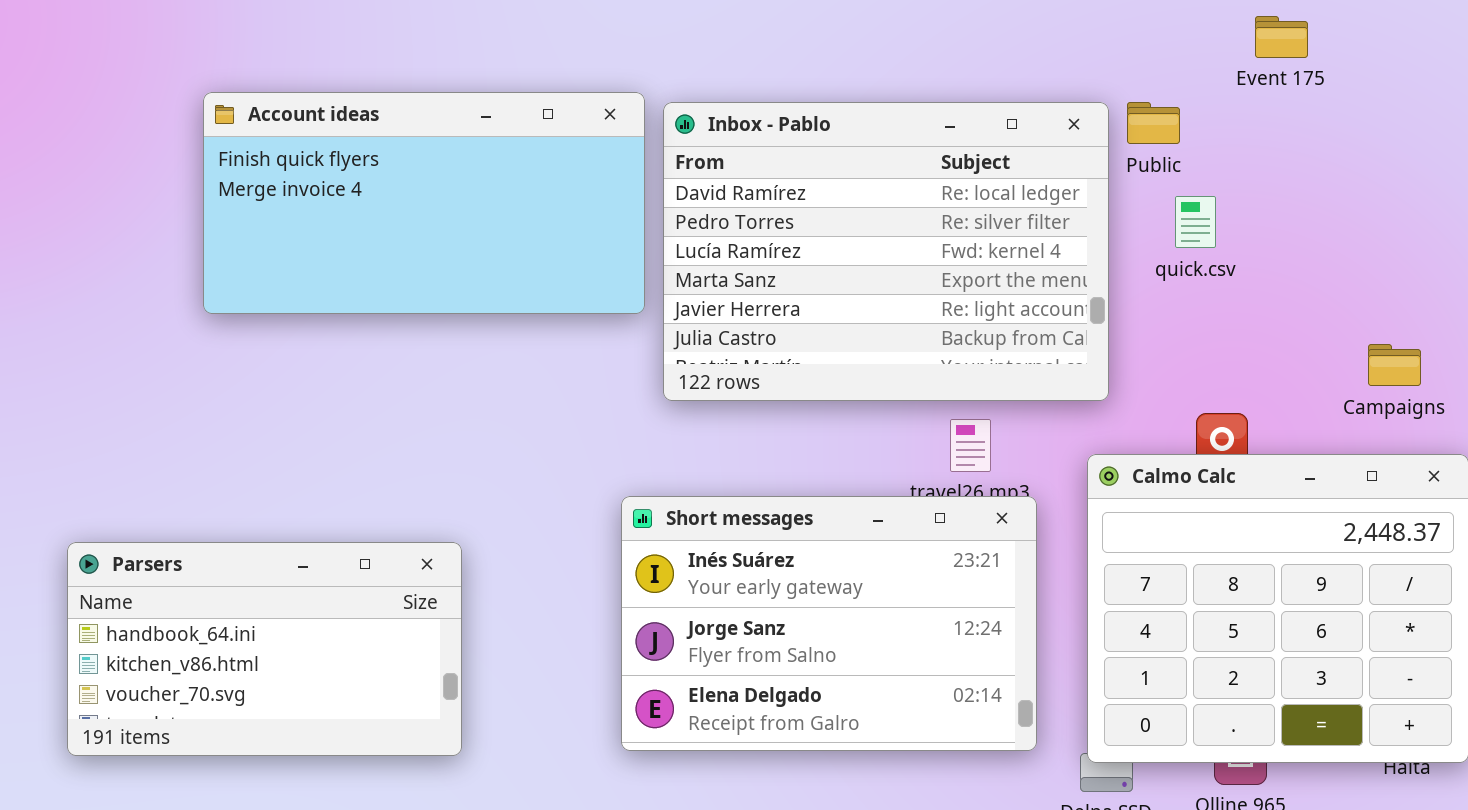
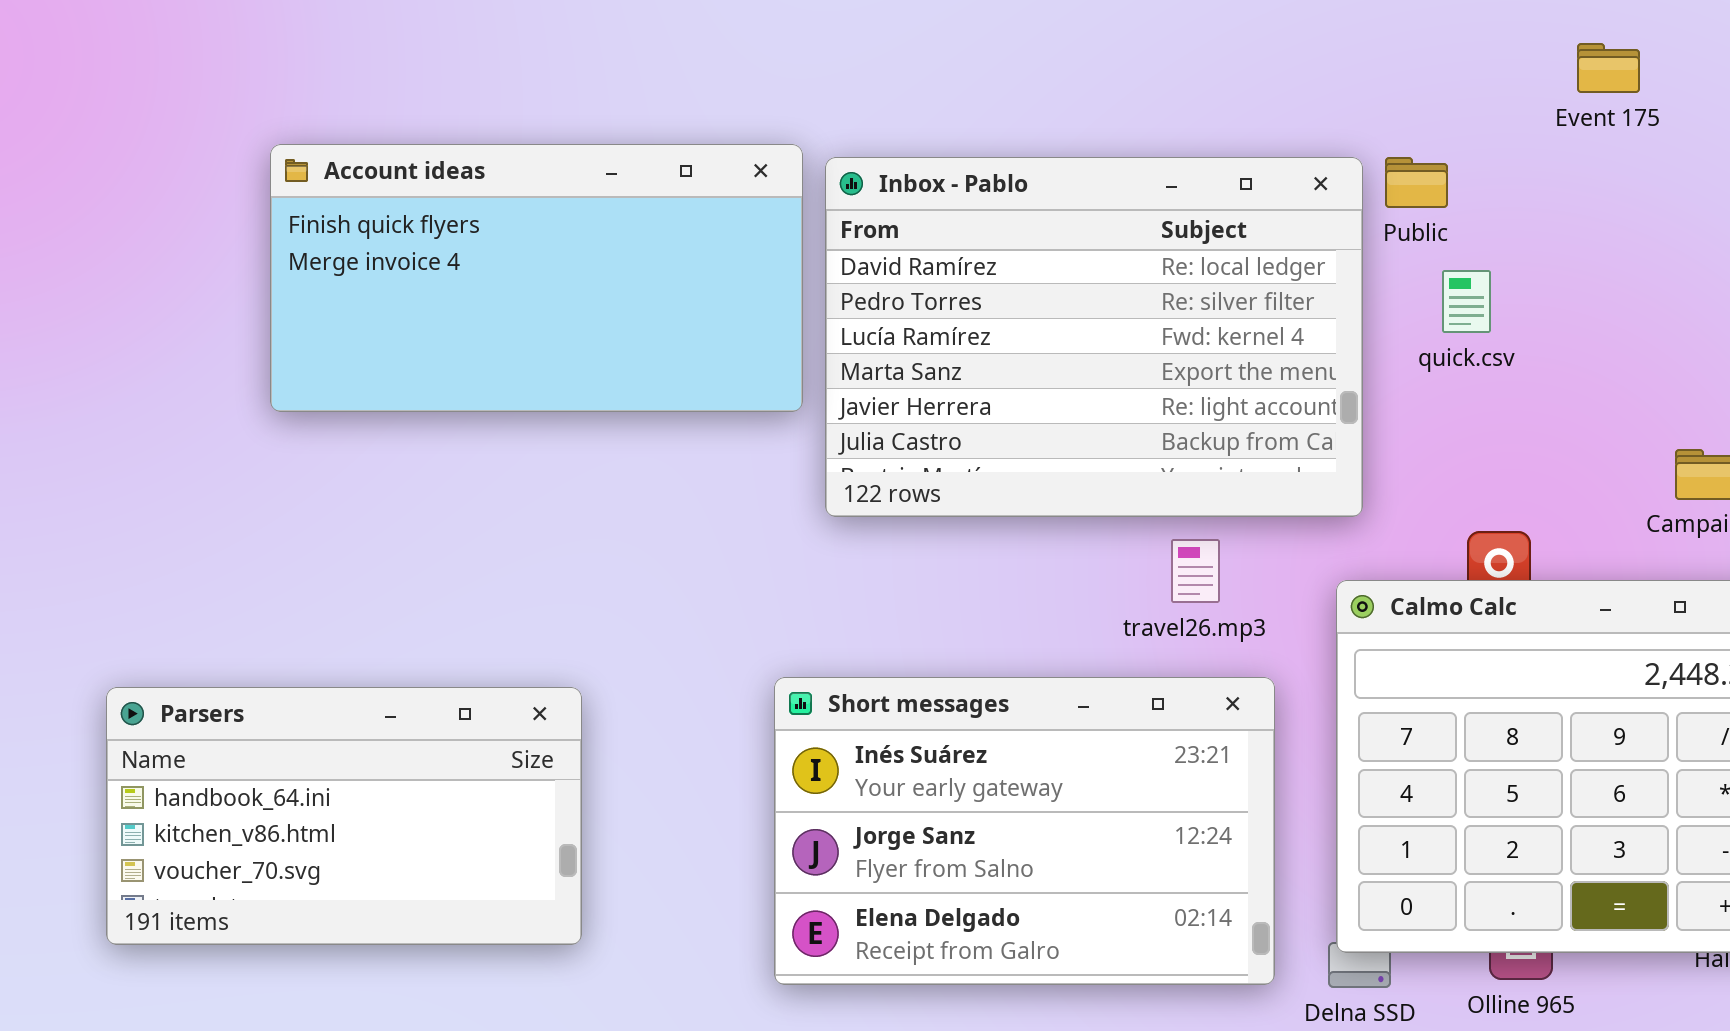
Event 175: [1255,16,1308,58] -> [1577,43,1640,93], moved
Short messages: [621,496,1037,751] -> [774,677,1275,985], moved

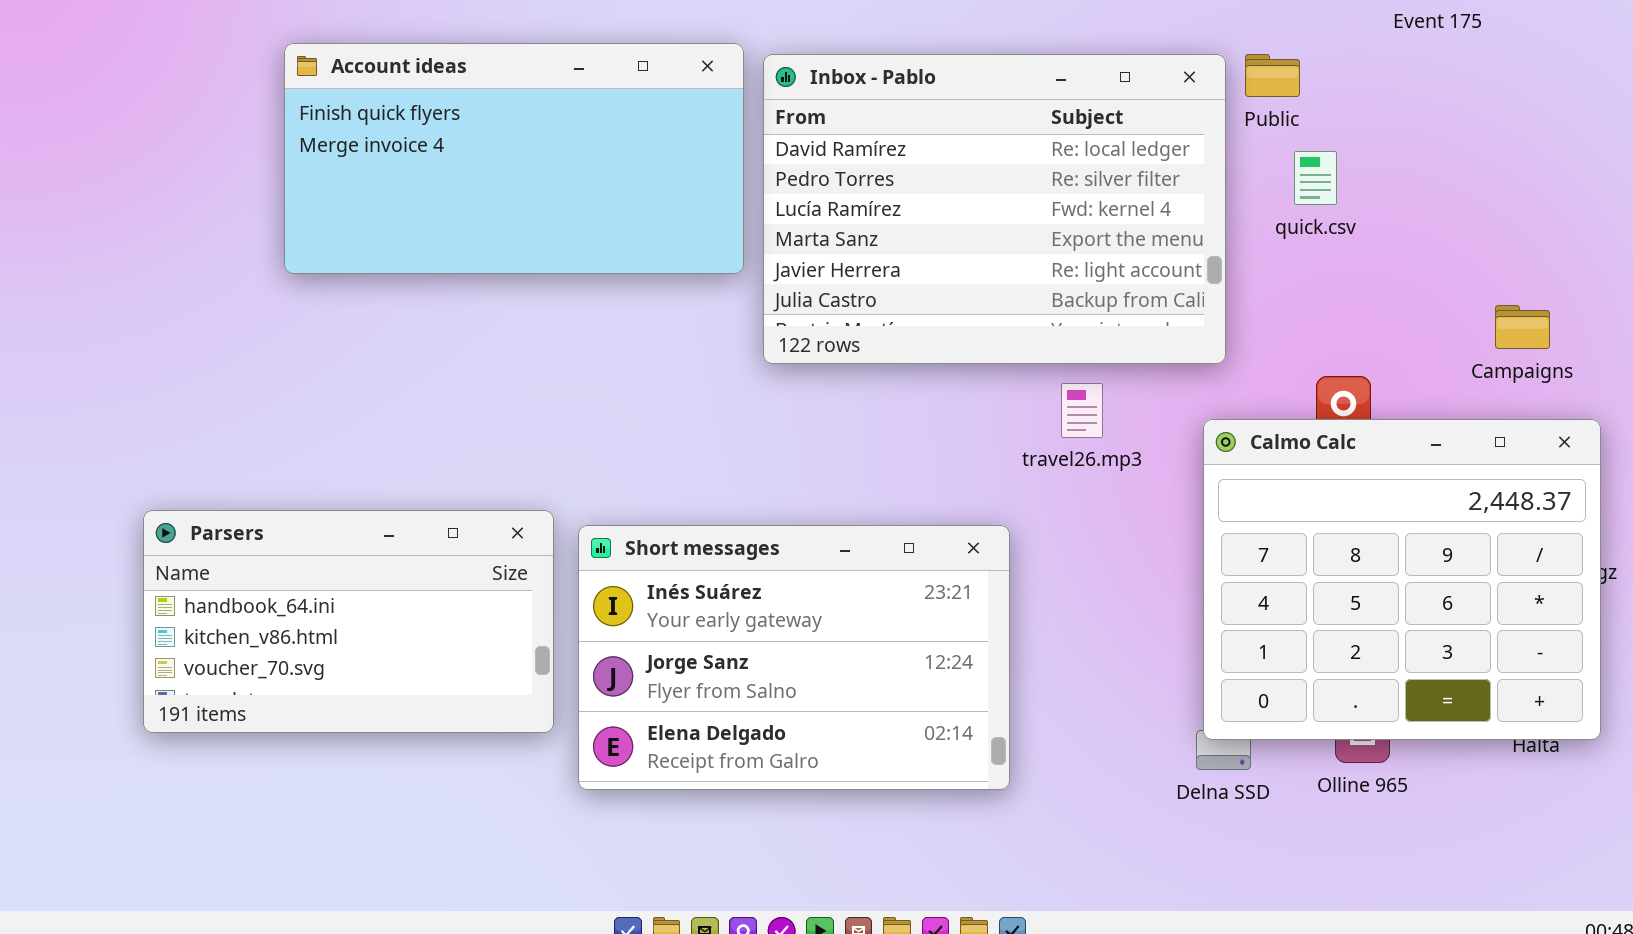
Short messages: [774,677,1275,985] -> [578,525,1010,790], moved

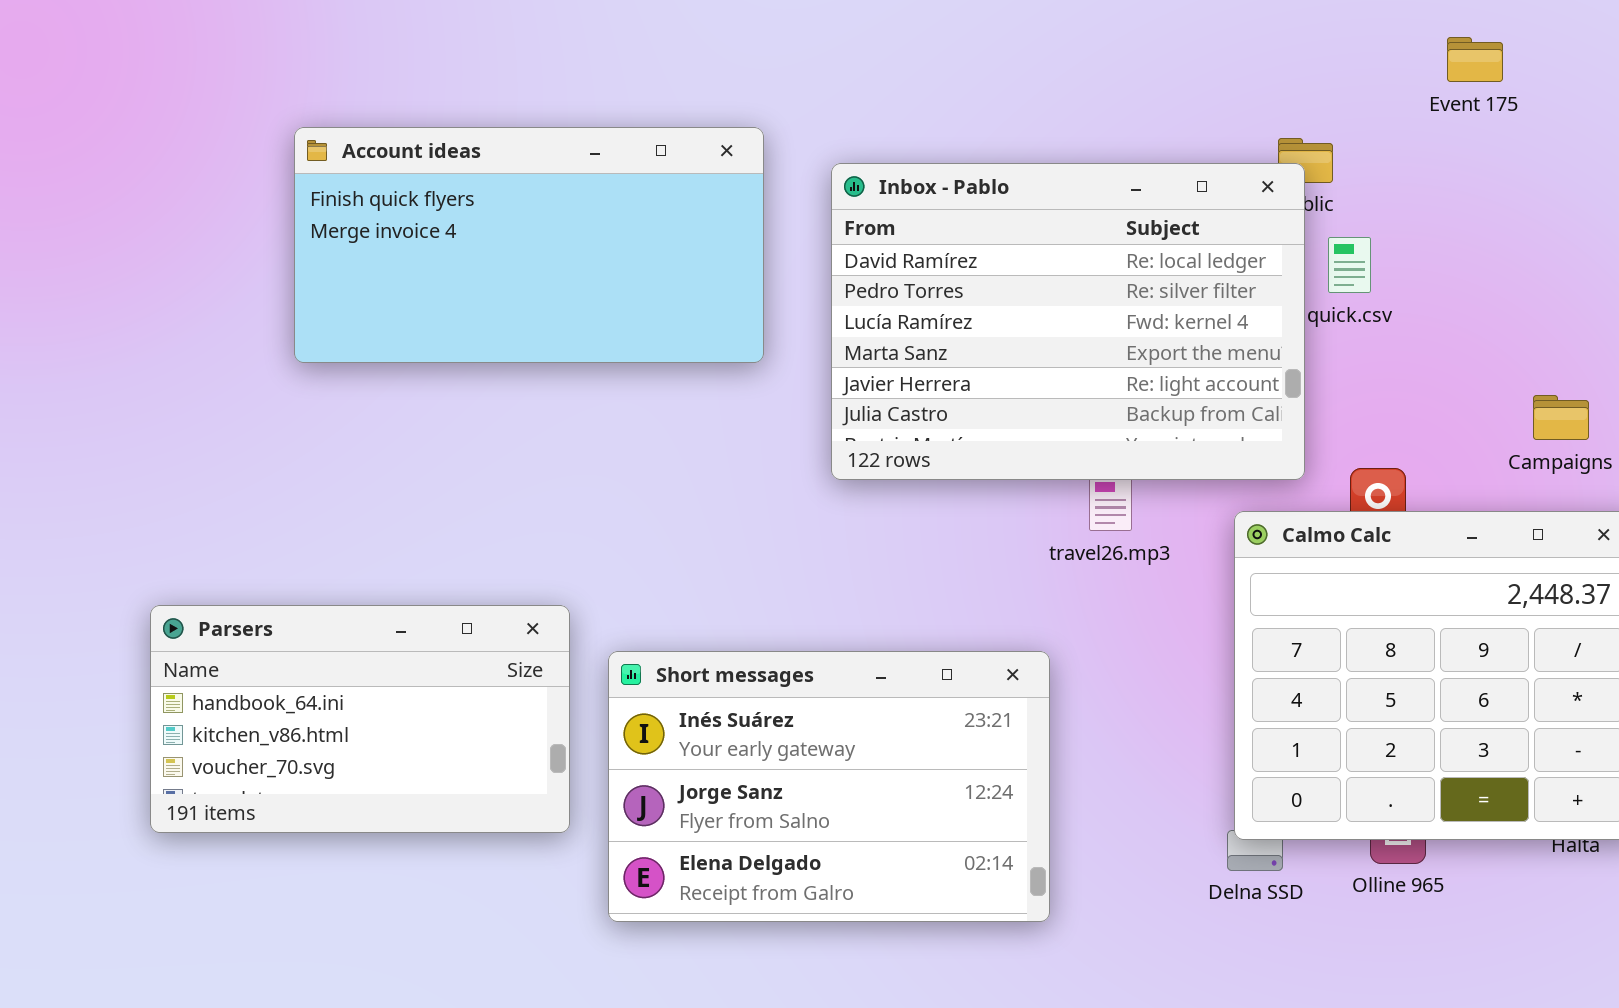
Inbox - Pablo: [763,54,1226,364] -> [831,163,1305,480], moved
Short messages: [578,525,1010,790] -> [608,651,1050,922], moved

